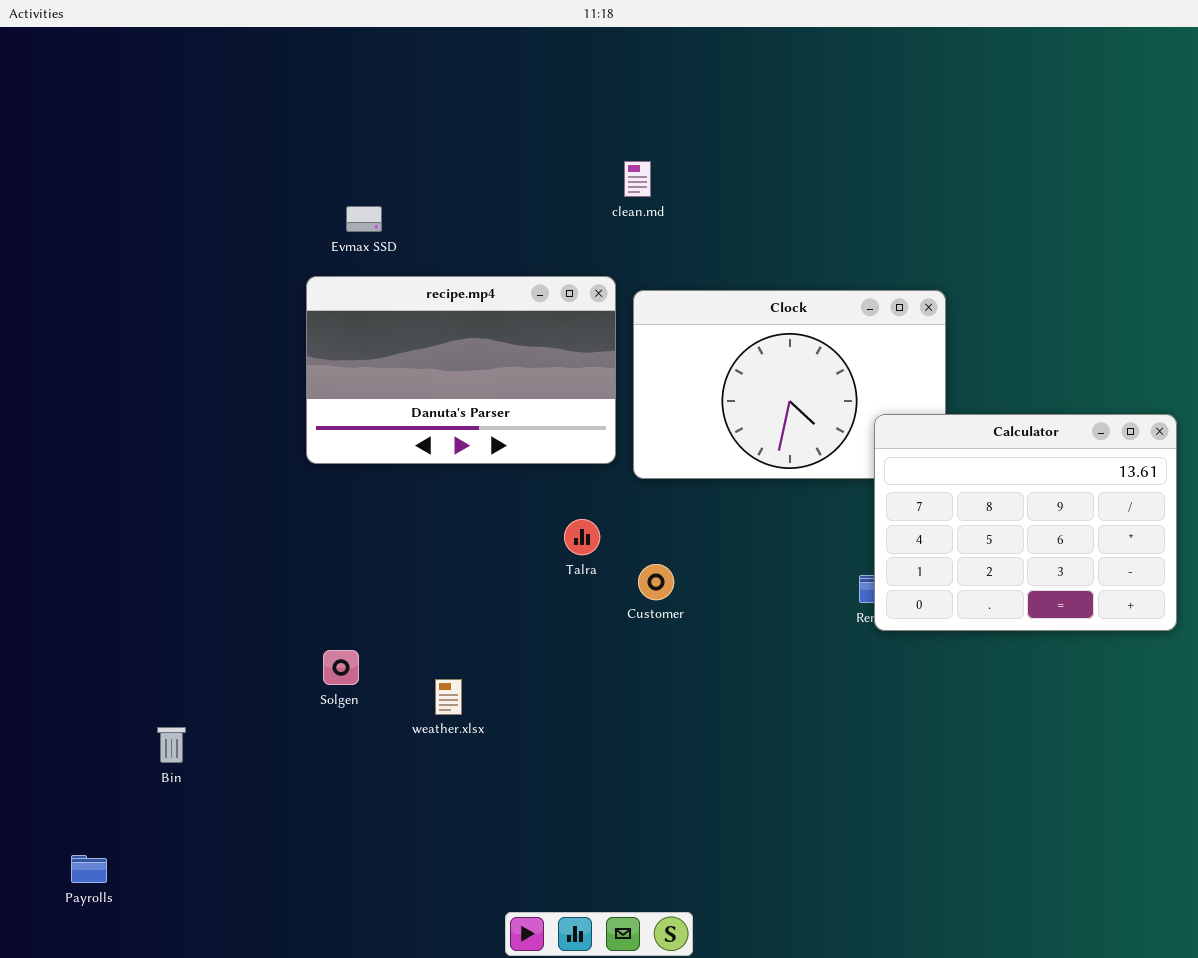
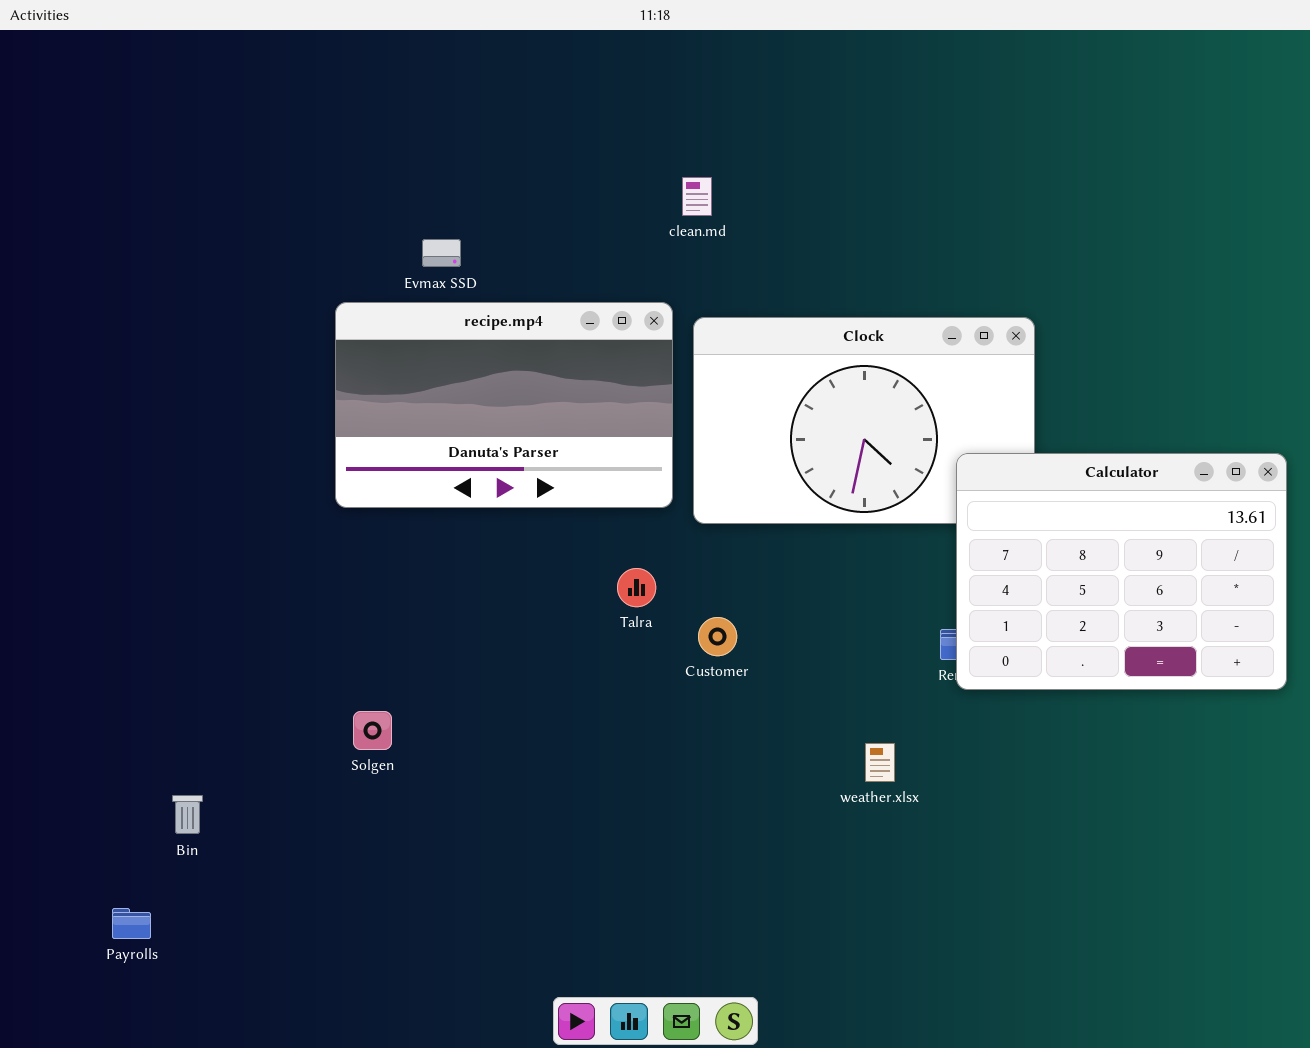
Evmax SSD: [346,206,382,232] -> [422,239,461,267], moved
weather.xlsx: [435,679,462,715] -> [865,743,895,782], moved
Payrolls: [71,855,107,883] -> [112,908,151,939], moved

